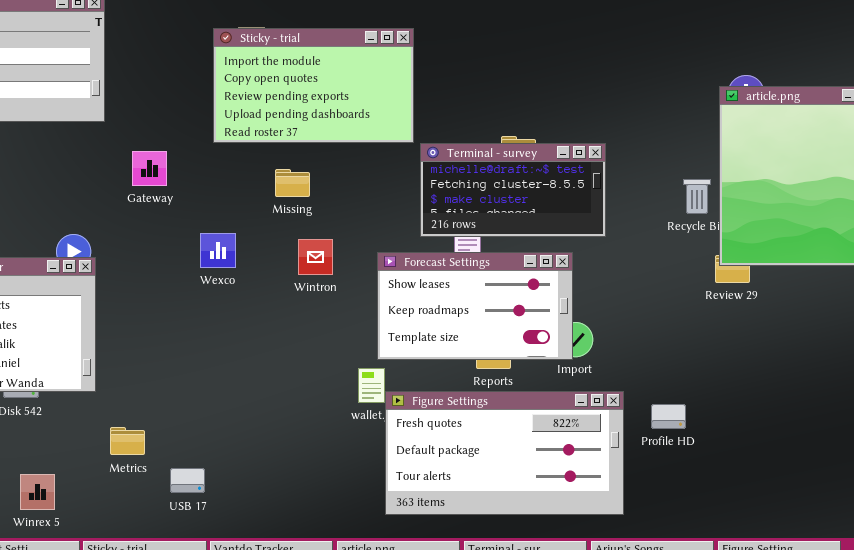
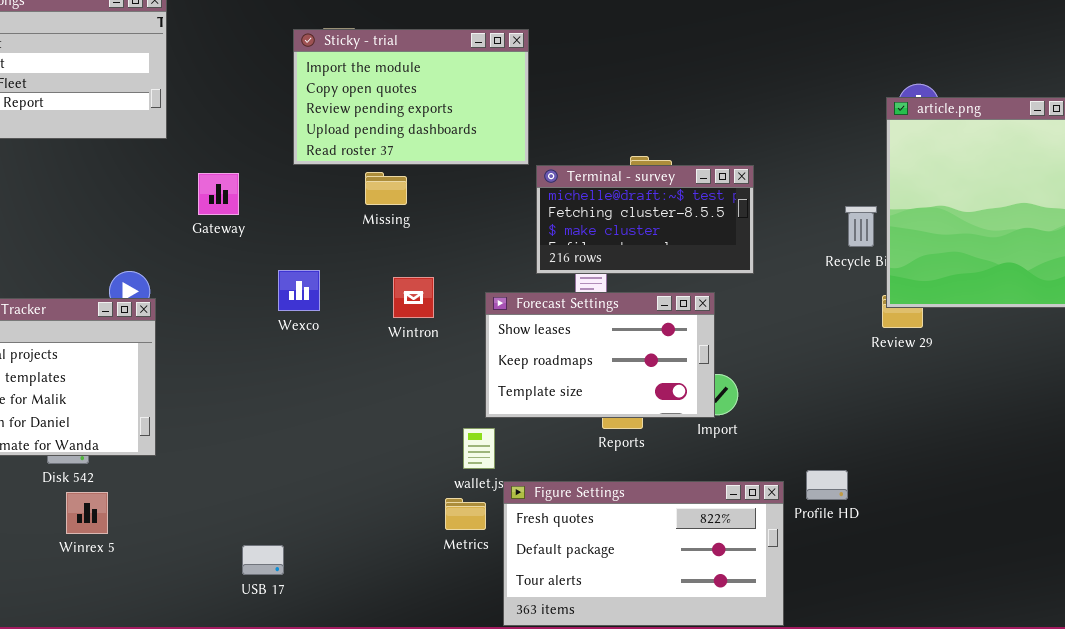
Missing: [275,169,310,197] -> [365,172,407,205], moved
Figure Settings: [385,391,624,515] -> [503,481,784,626], moved
Metrics: [110,427,145,455] -> [445,498,486,530], moved
Winrex 5: [20,474,55,510] -> [66,492,108,534], moved

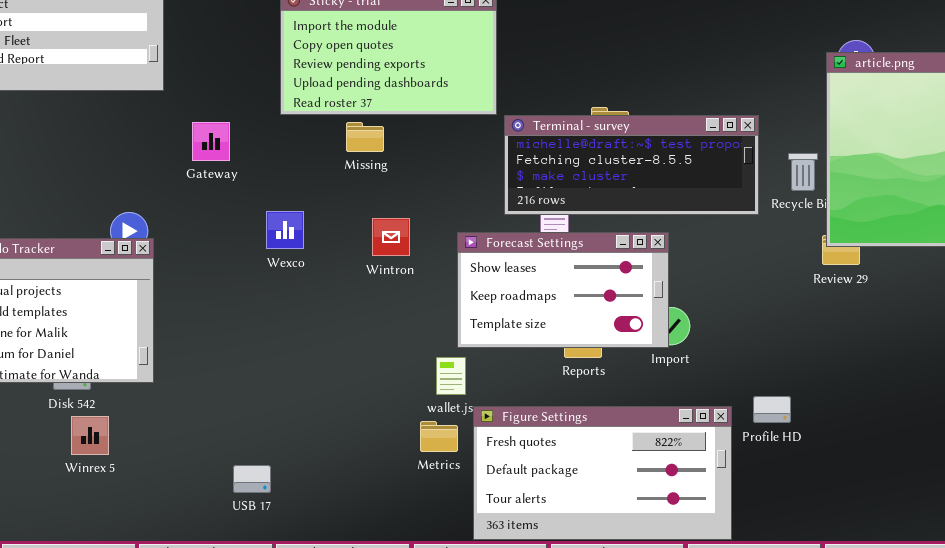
Terminal - survey: [536,165,754,274] -> [504,115,759,215], resized

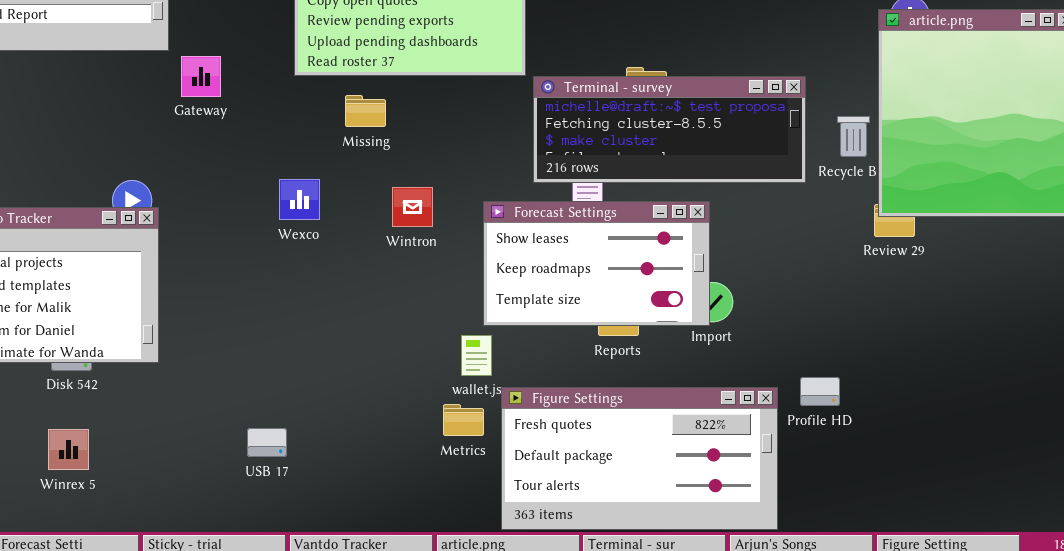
Missing: [346,122,384,152] -> [345,95,386,127], moved
Gateway: [192,122,230,161] -> [181,56,221,97], moved
Winrex 5: [71,416,109,455] -> [48,429,89,470], moved
USB 17: [233,465,271,493] -> [247,428,287,457], moved

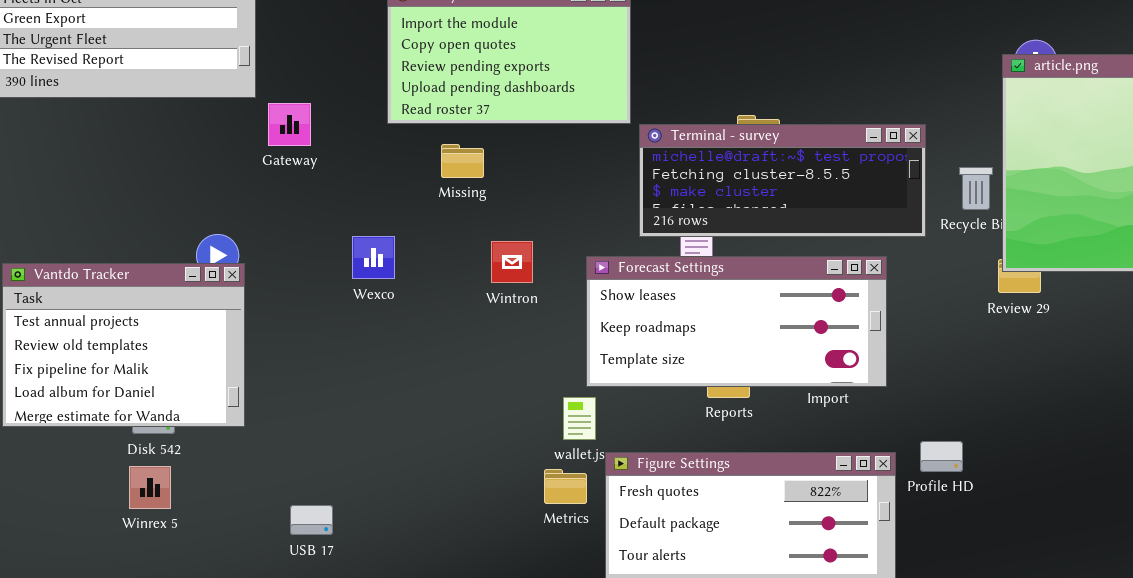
Wexco: [279,179,320,220] -> [352,236,395,279], moved
Forecast Settings: [483,201,710,326] -> [586,256,887,387], resized
USB 17: [247,428,287,457] -> [290,505,333,535], moved
Winrex 5: [48,429,89,470] -> [129,466,171,509], moved

